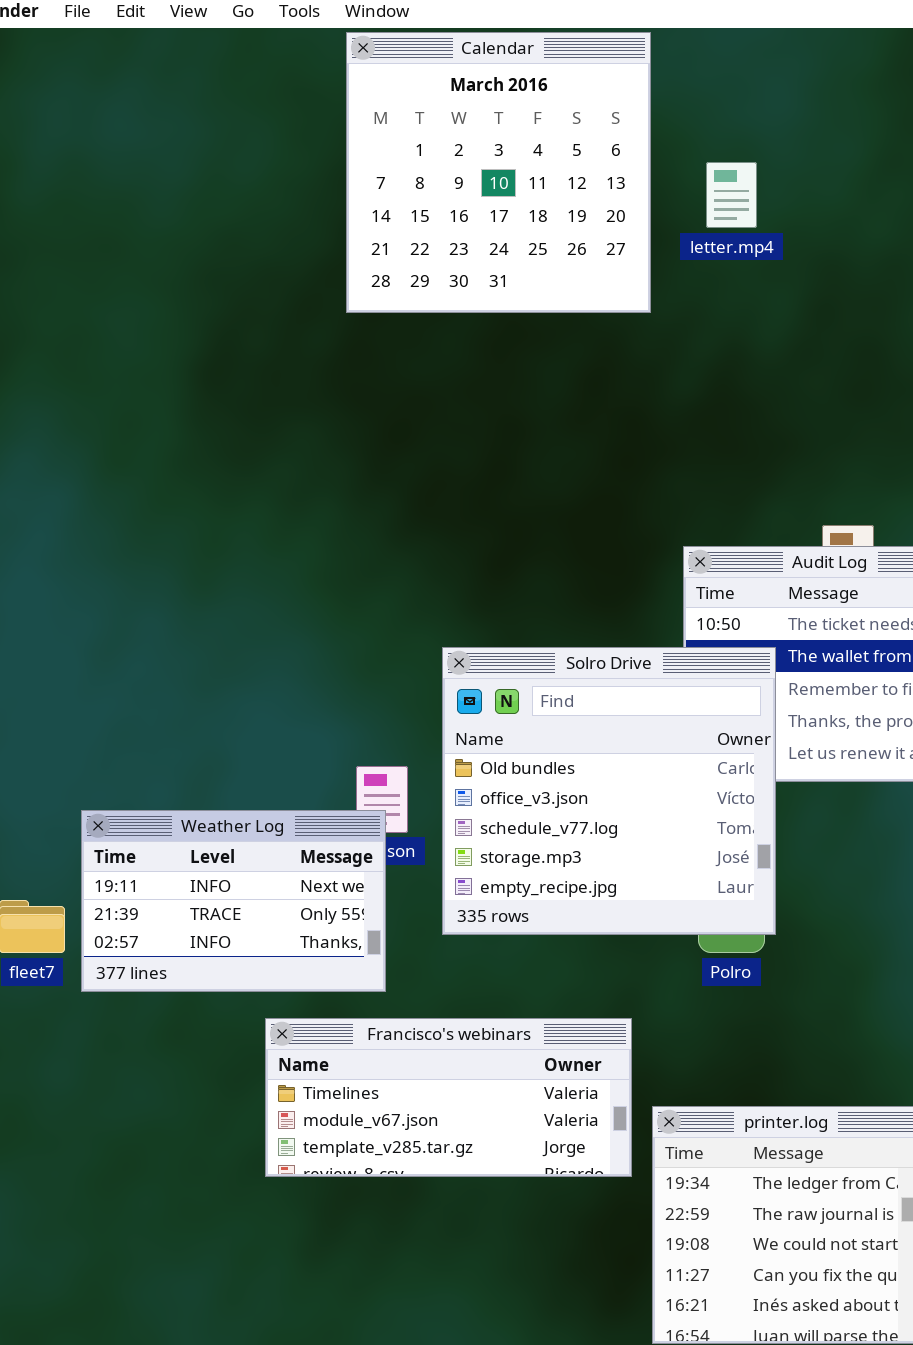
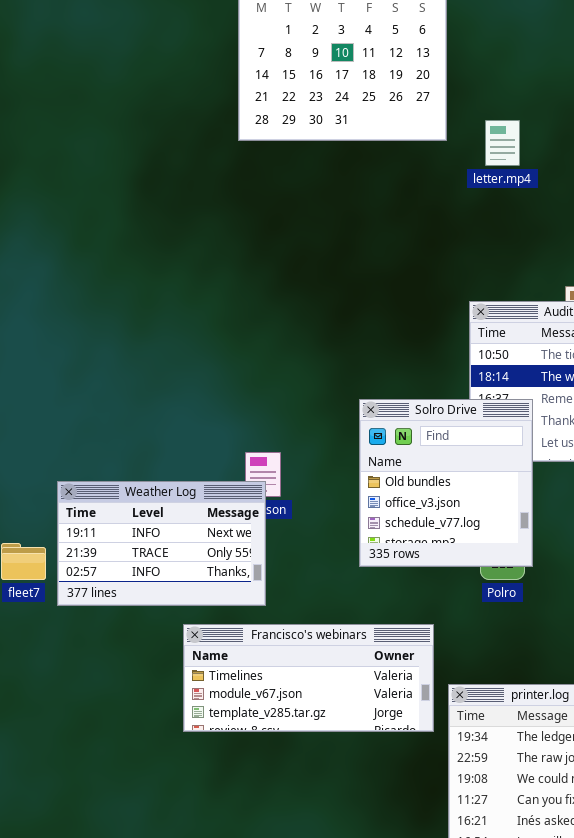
letter.mp4: [706,162,757,228] -> [485,120,520,166], moved
Solro Drive: [442,647,776,935] -> [359,399,533,567], resized

